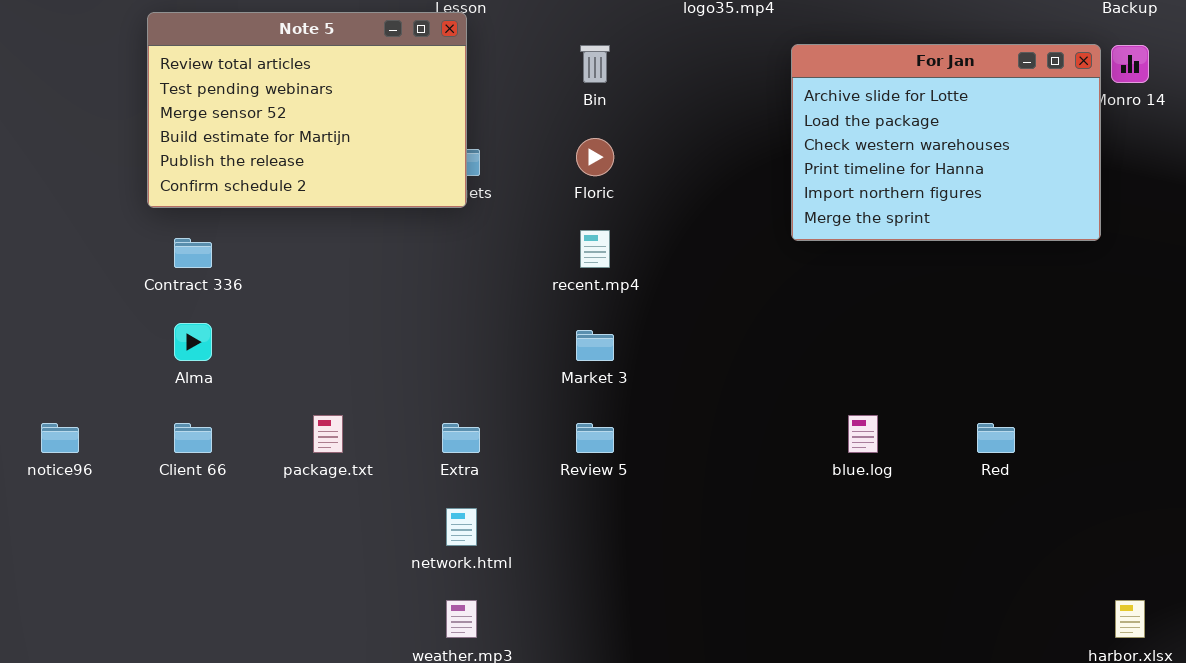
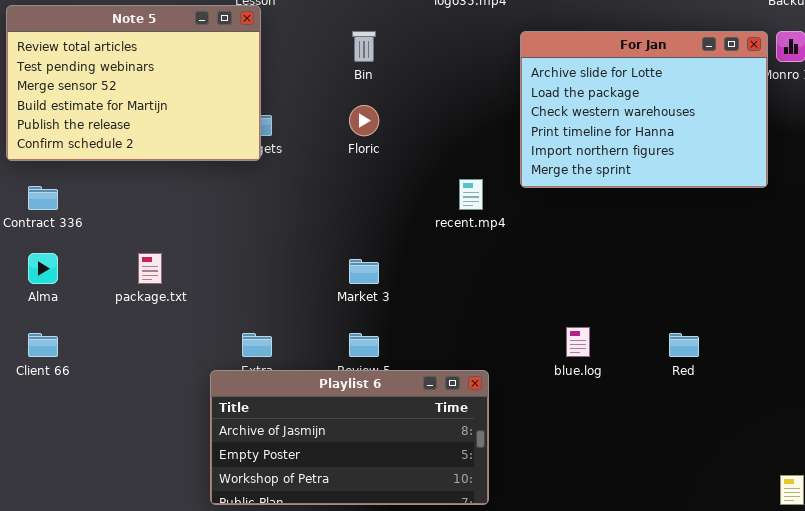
recent.mp4: [580,230,610,268] -> [459,179,483,210], moved
package.txt: [313,415,343,453] -> [138,253,162,284], moved
Playlist 6: none -> [210,370,489,505], opened

